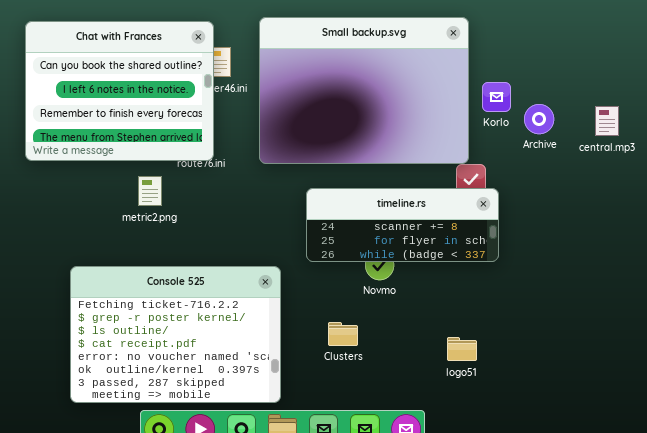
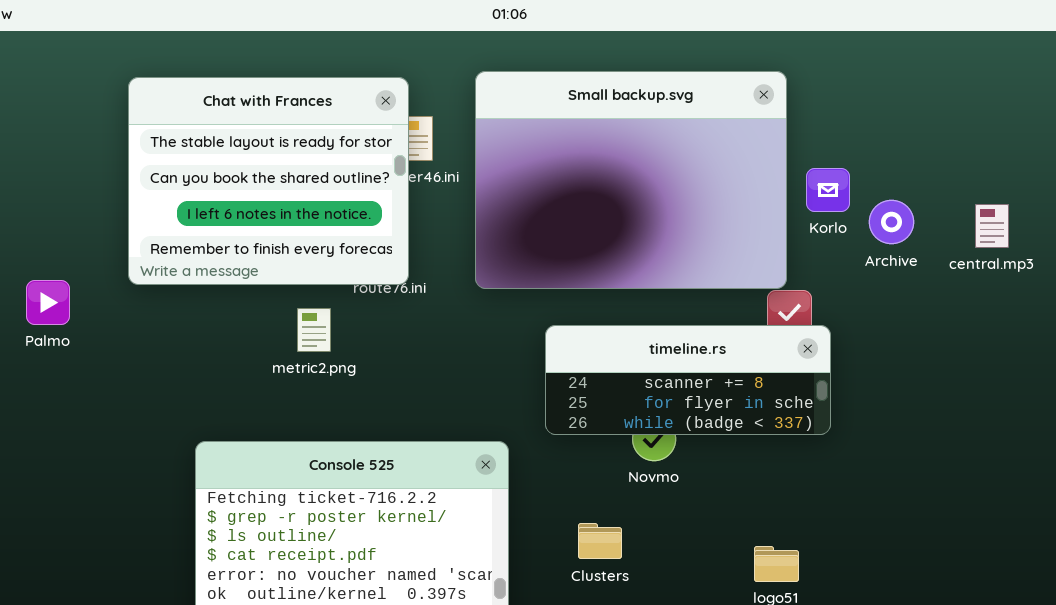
Chat with Frances: [25,21,214,161] -> [128,77,409,285], scrolled up 1 row

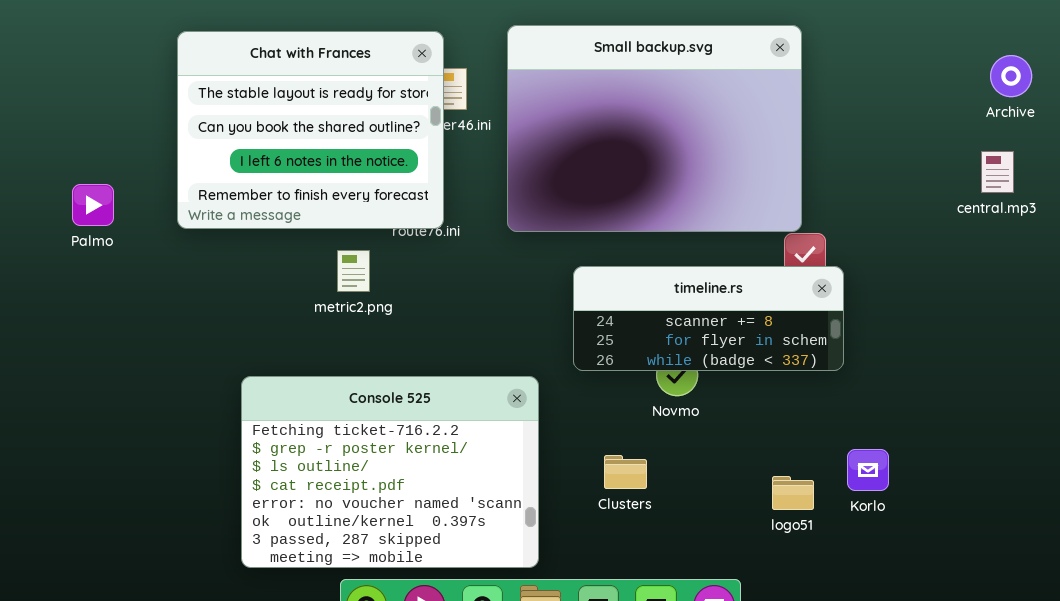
Korlo: [806,168,850,212] -> [847,449,889,491], moved
Archive: [869,200,914,244] -> [990,55,1032,97], moved
Palmo: [26,280,70,325] -> [72,184,114,226], moved

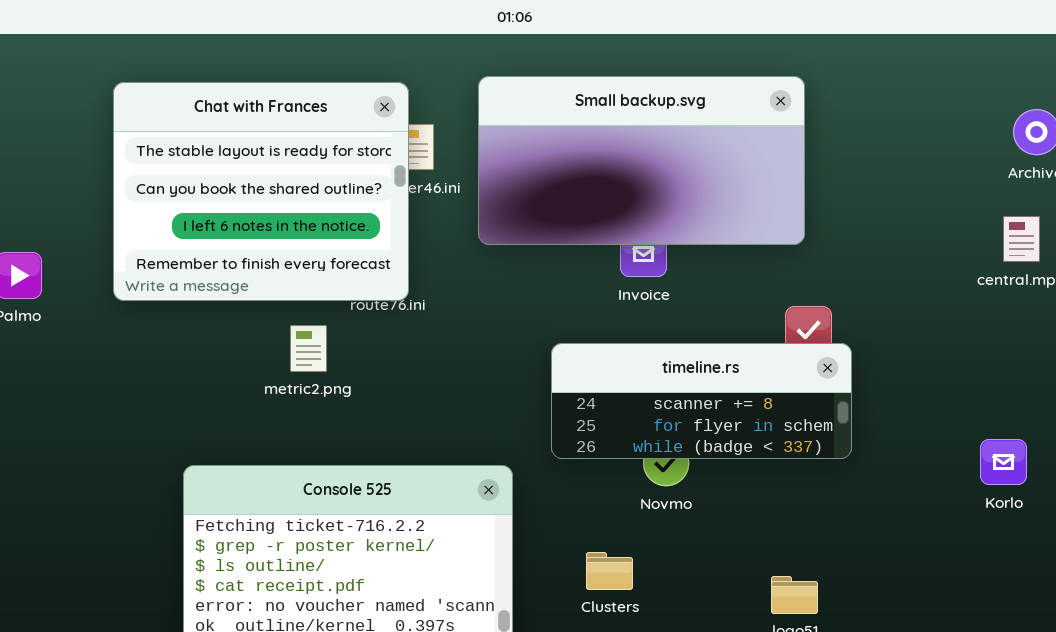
Small backup.svg: [507,25,802,232] -> [478,76,805,245], resized
Korlo: [847,449,889,491] -> [980,439,1027,485], moved

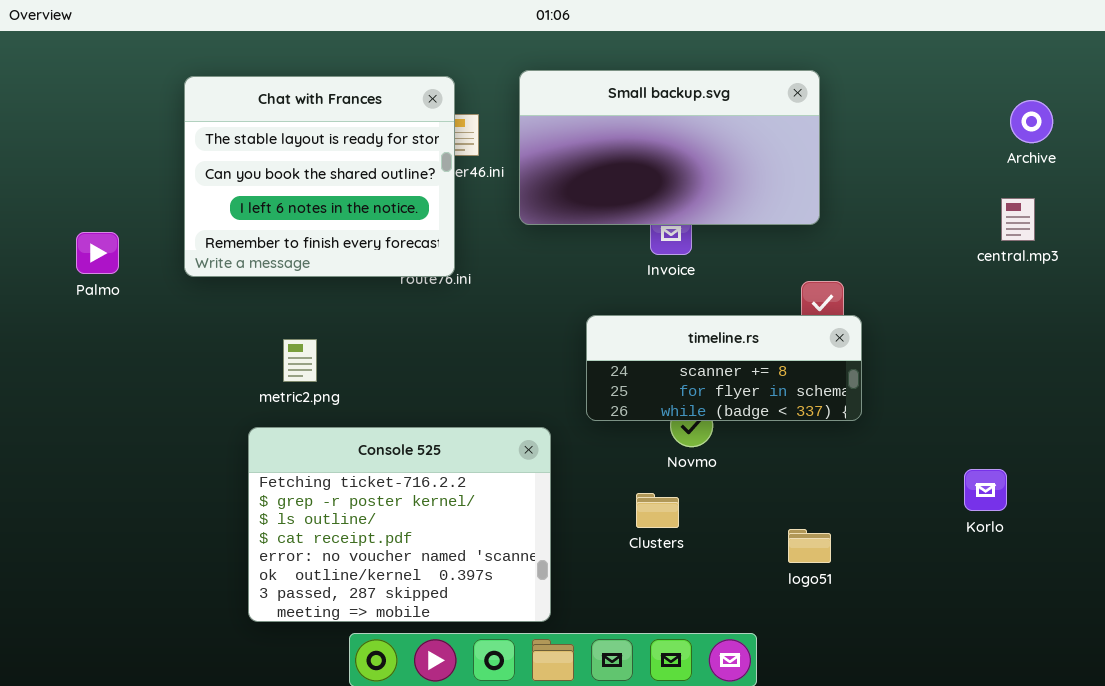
metric2.png: [290,325,327,372] -> [283,339,317,382], moved
Korlo: [980,439,1027,485] -> [964,469,1007,511], moved
Clusters: [586,552,633,590] -> [636,493,679,528], moved

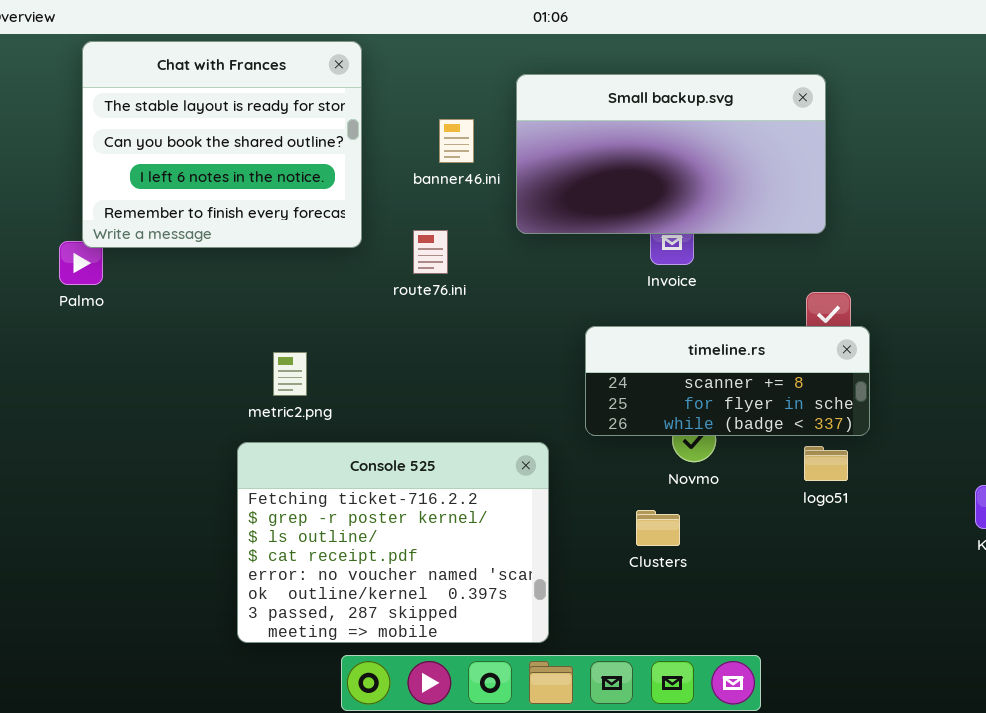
Chat with Frances: [184,76,455,277] -> [82,41,362,248], moved
logo51: [788,529,831,563] -> [804,446,848,481], moved

